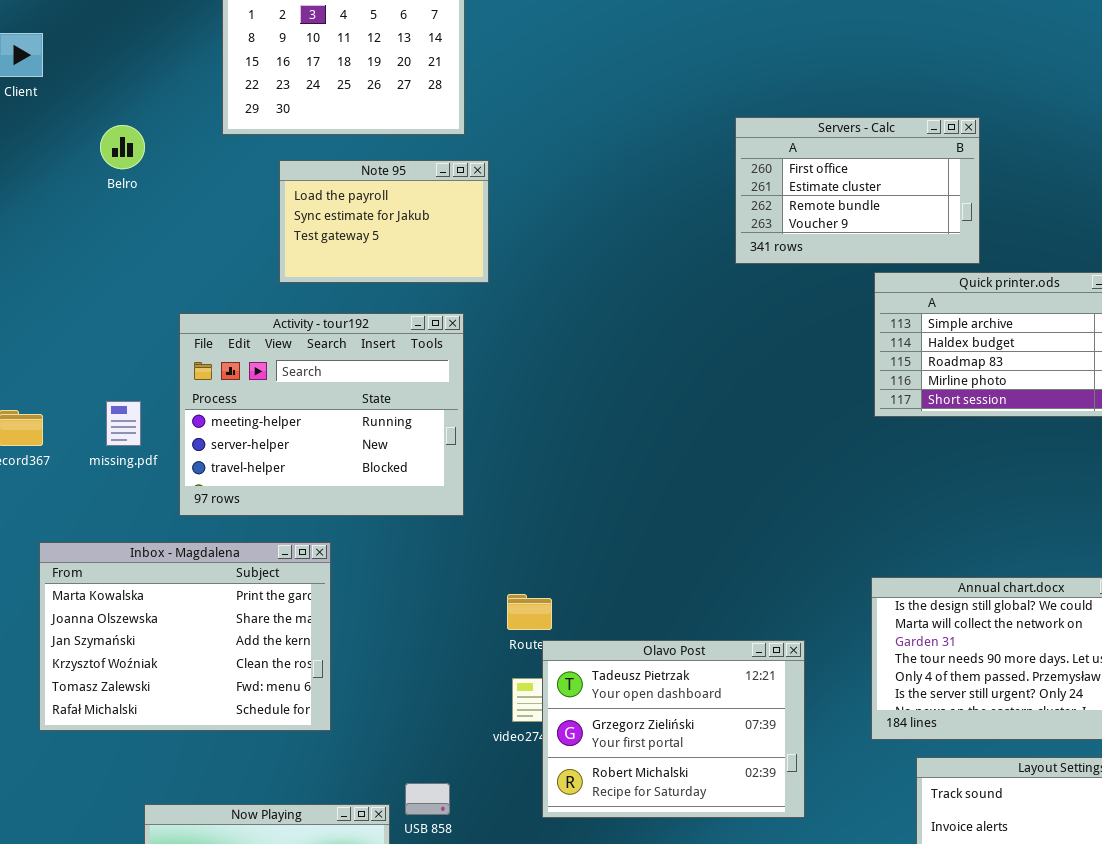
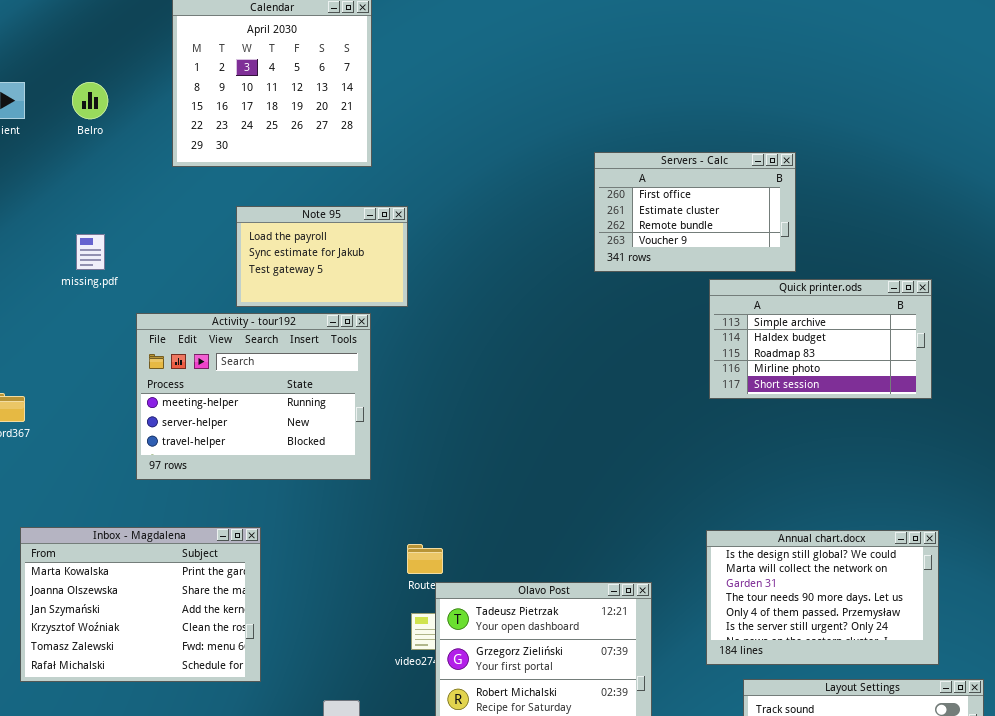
Belro: [100,125,145,169] -> [72,82,108,119], moved
Note 95: [279,160,489,283] -> [236,206,408,307], moved
missing.pdf: [106,401,141,446] -> [76,234,105,270], moved
Inbox - Magdalena: [39,542,331,731] -> [20,527,261,682], moved

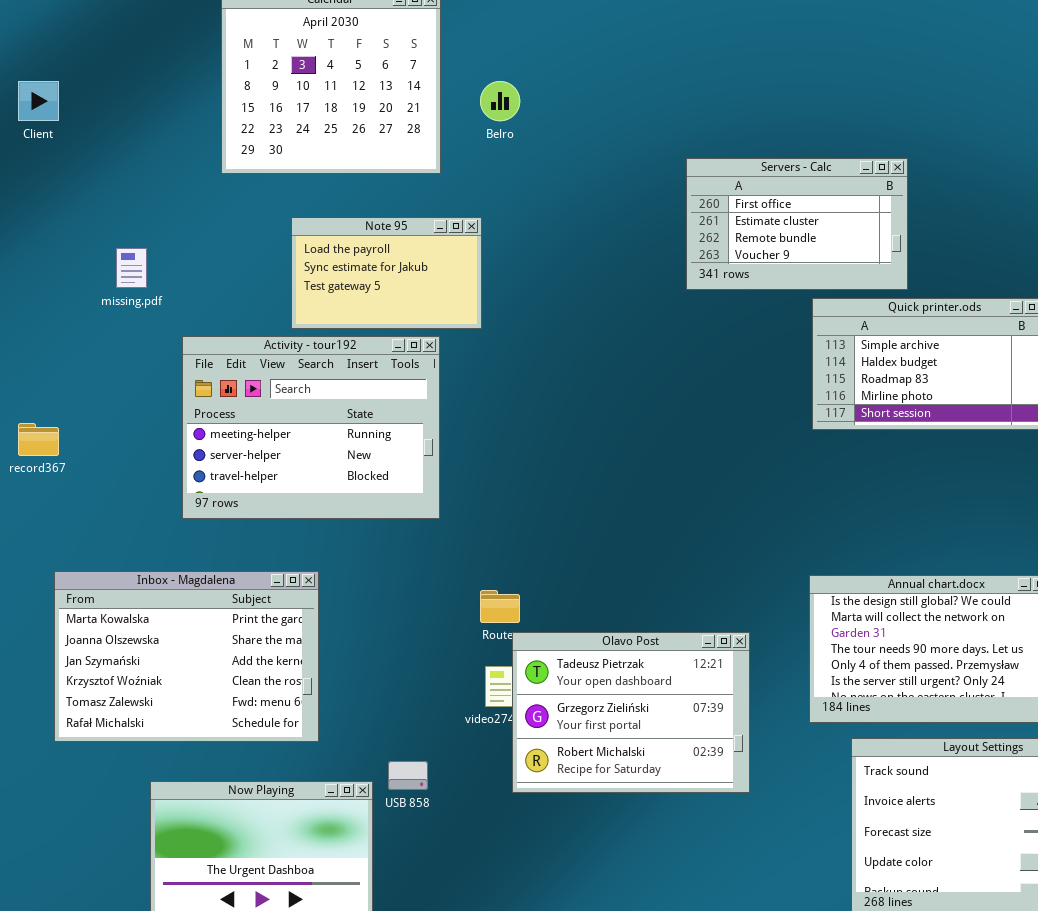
Belro: [72,82,108,119] -> [480,81,520,121], moved

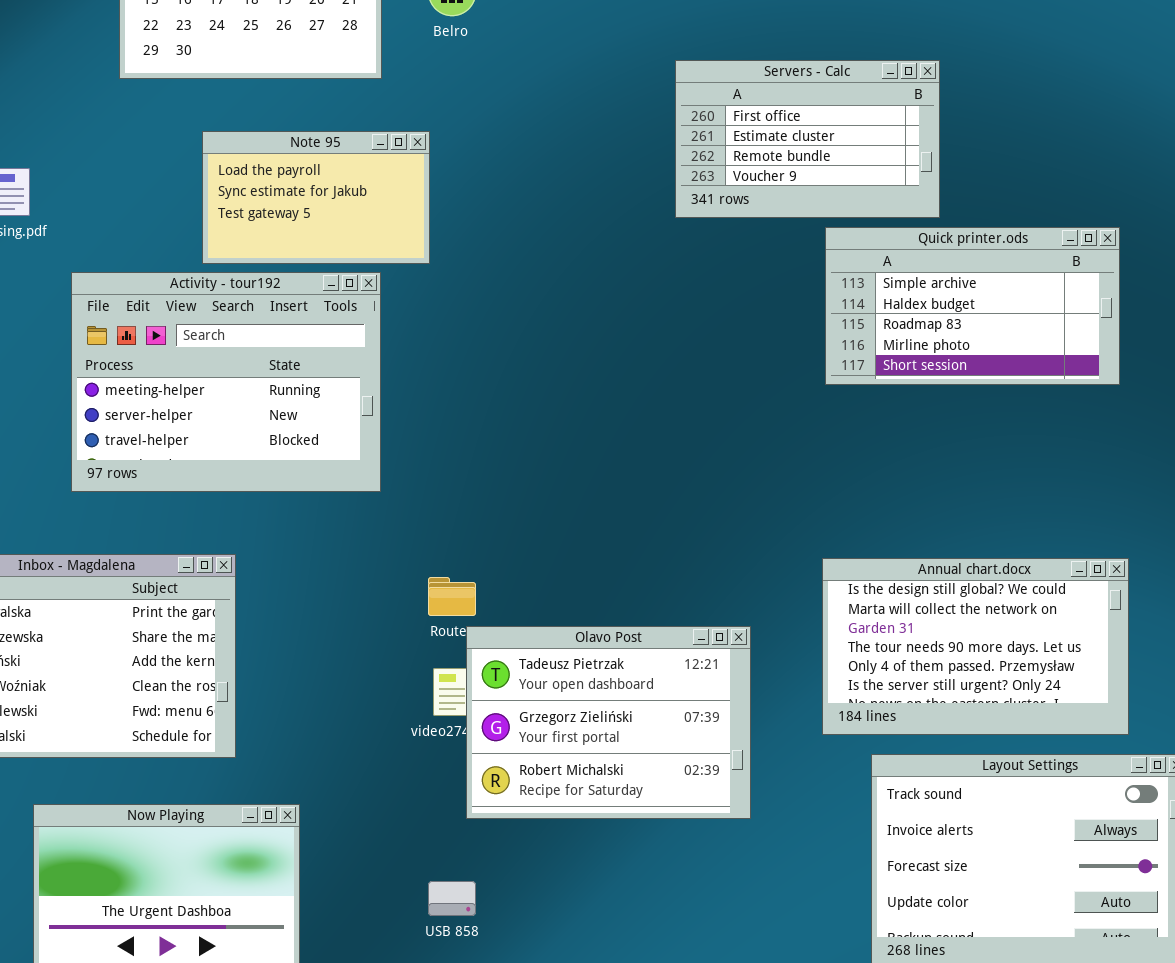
USB 858: [388,761,428,790] -> [428,881,476,916], moved

